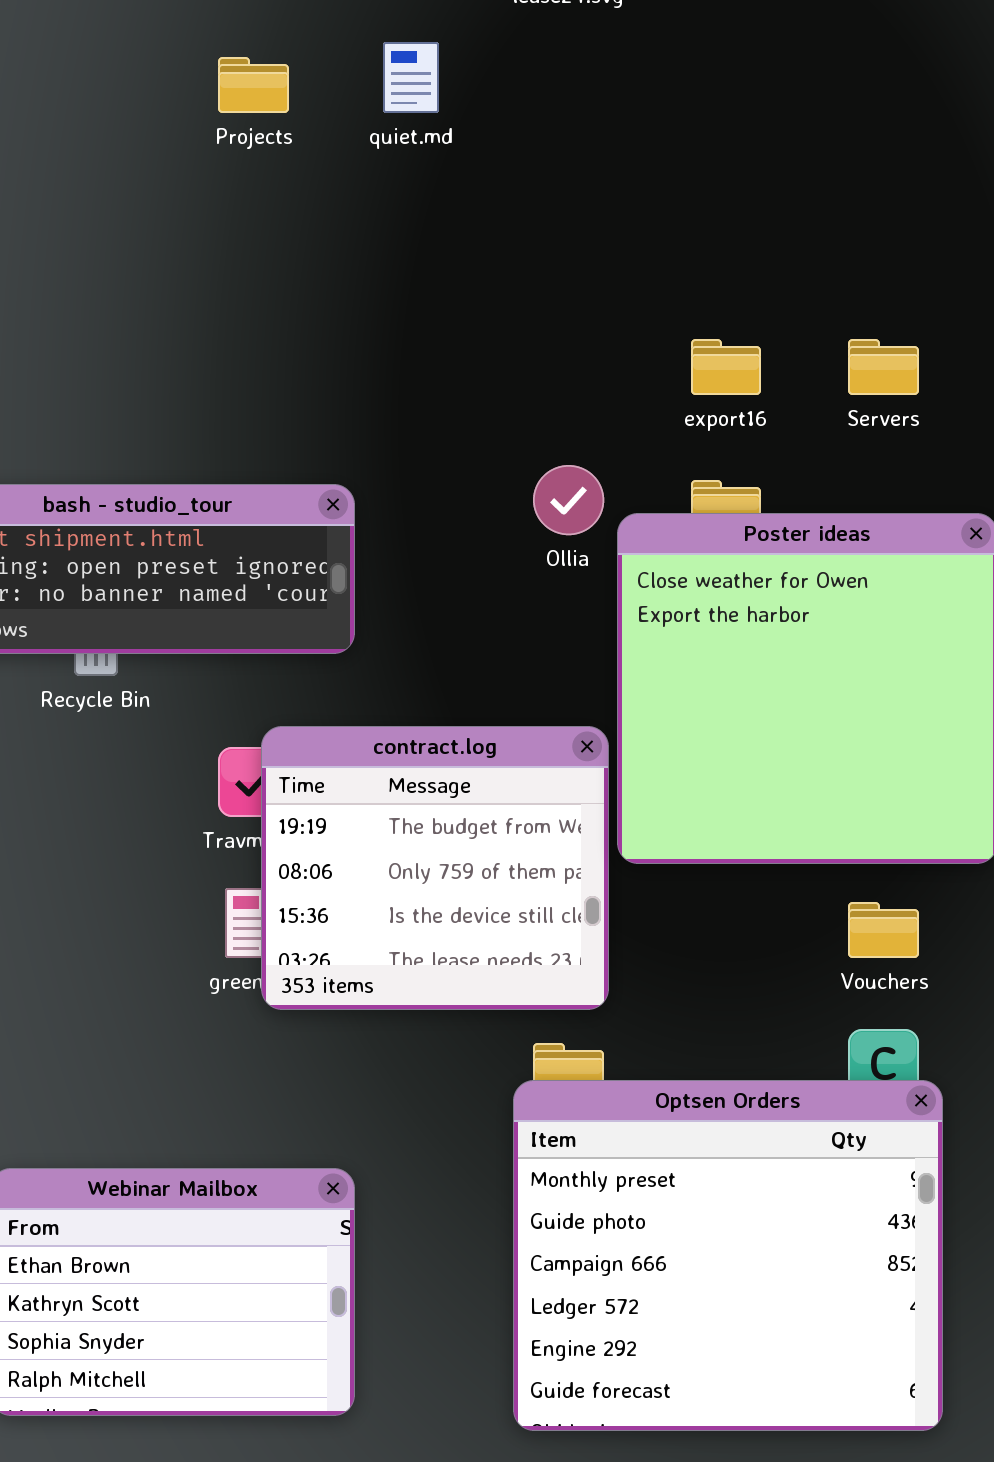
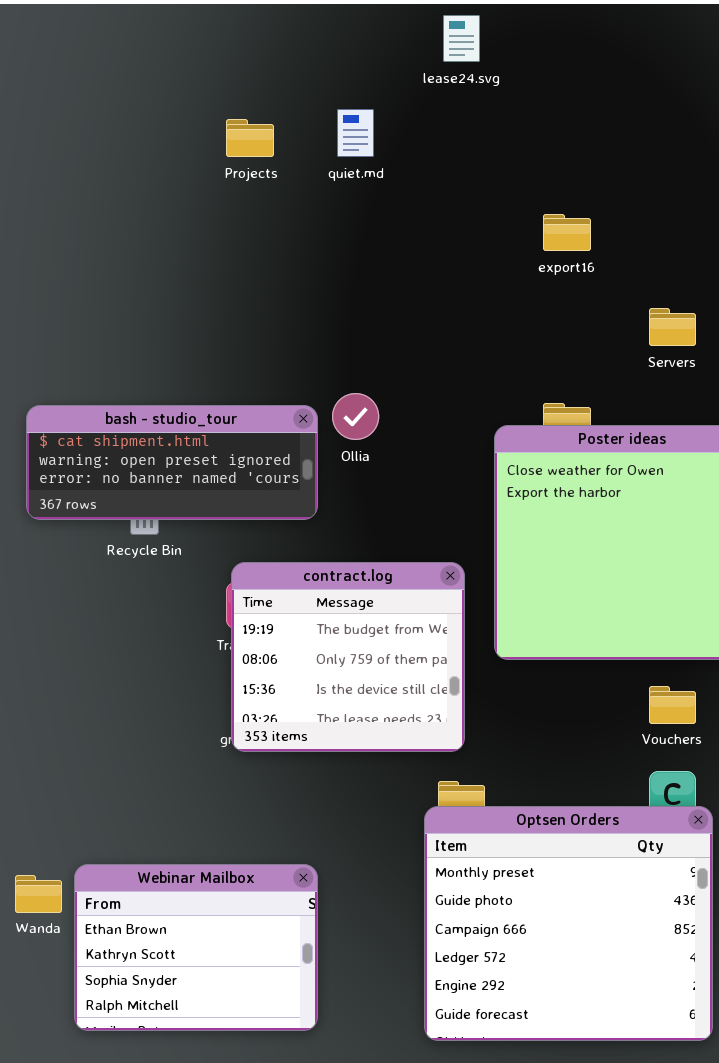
export16: [691,339,761,395] -> [543,214,591,251], moved
Ollia: [533,465,604,535] -> [332,393,379,440], moved
contract.log: [261,726,609,1010] -> [231,562,465,752], moved

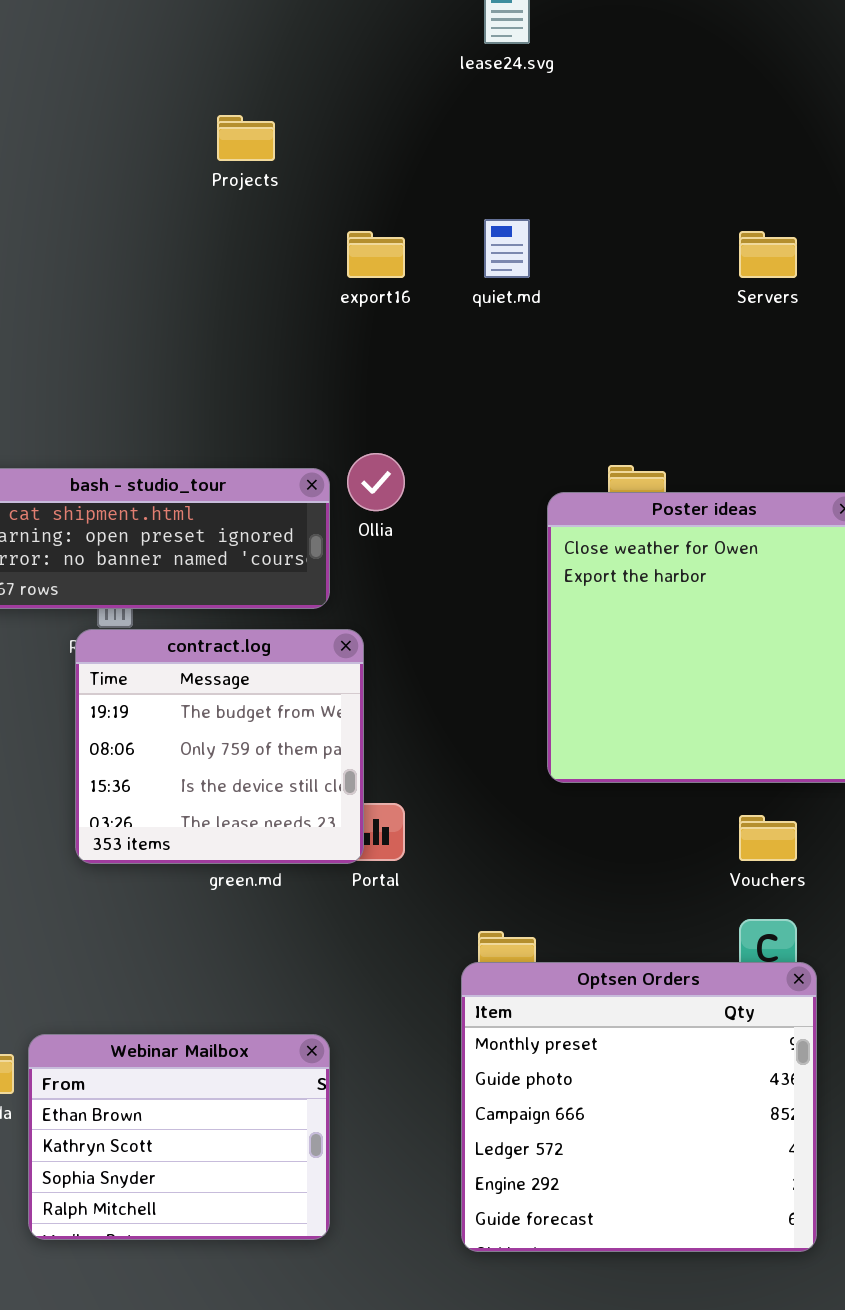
quiet.md: [337,109,374,157] -> [484,219,530,278], moved
export16: [543,214,591,251] -> [347,231,405,278], moved
Servers: [649,308,696,346] -> [739,231,797,278], moved
contract.log: [231,562,465,752] -> [75,629,364,864], moved

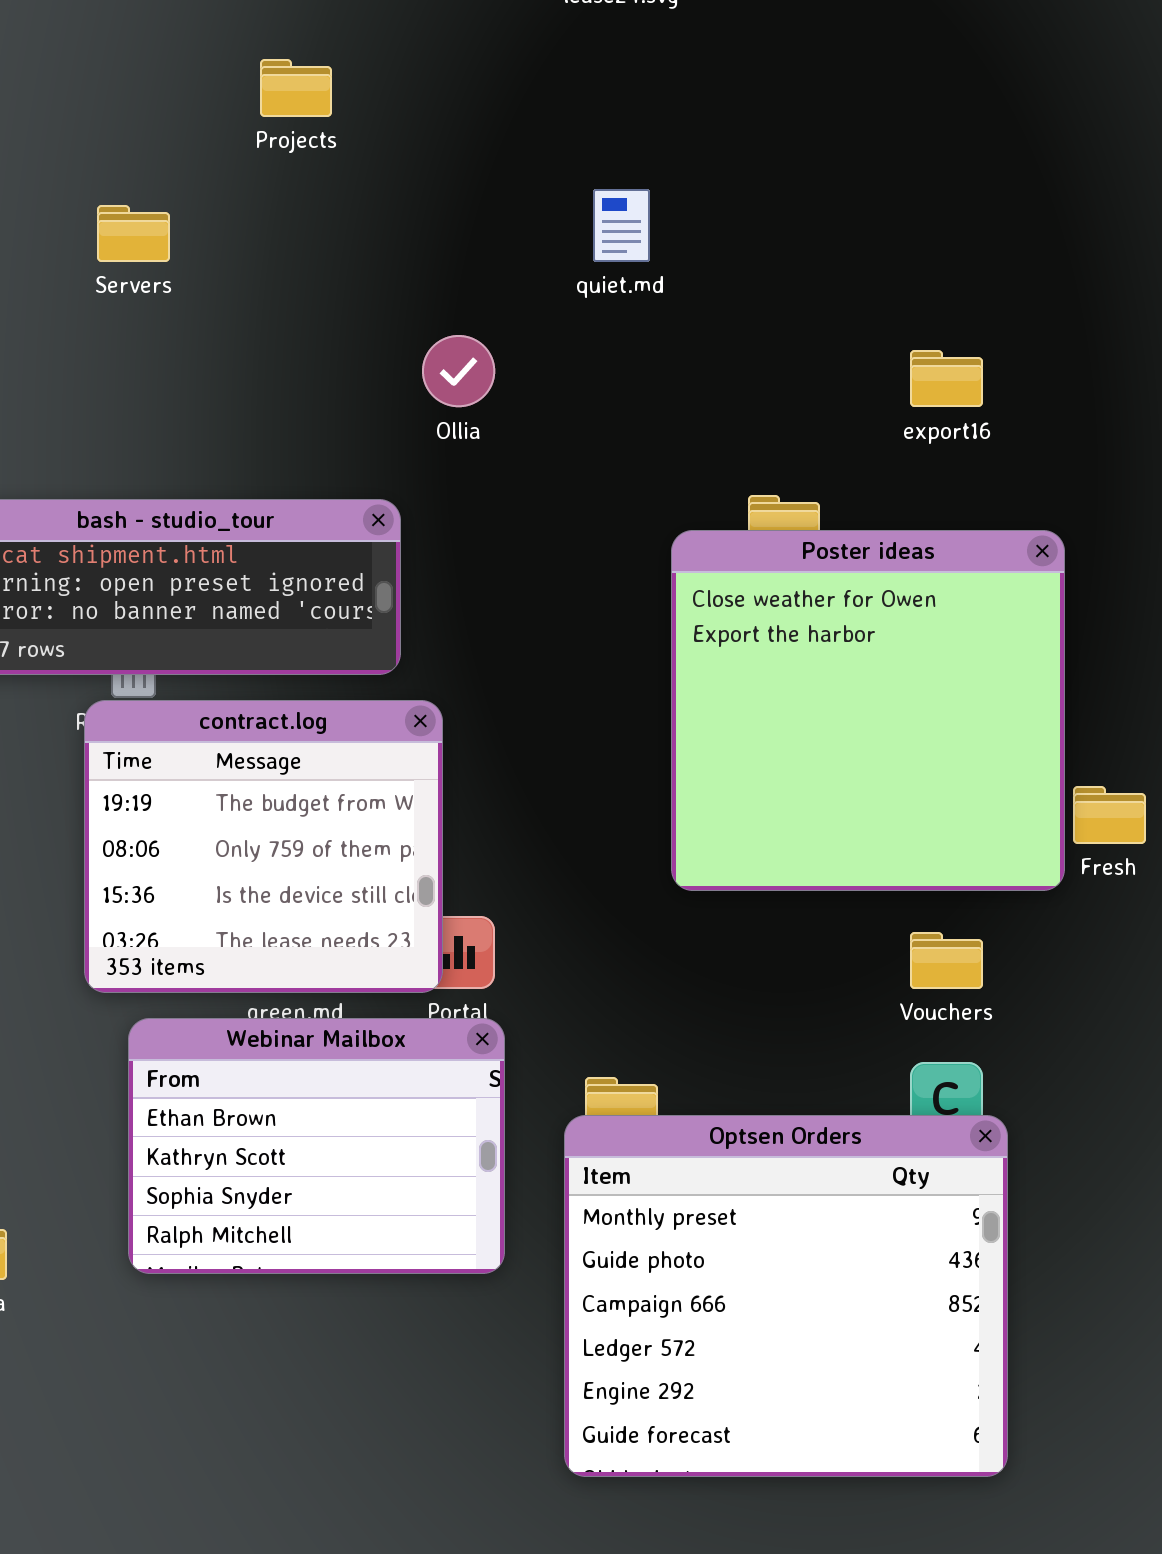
export16: [347,231,405,278] -> [910,350,983,407], moved
Servers: [739,231,797,278] -> [97,205,170,262], moved
Ollia: [347,453,405,511] -> [422,335,495,407], moved
Webinar Mailbox: [28,1034,330,1240] -> [128,1018,505,1274], moved

